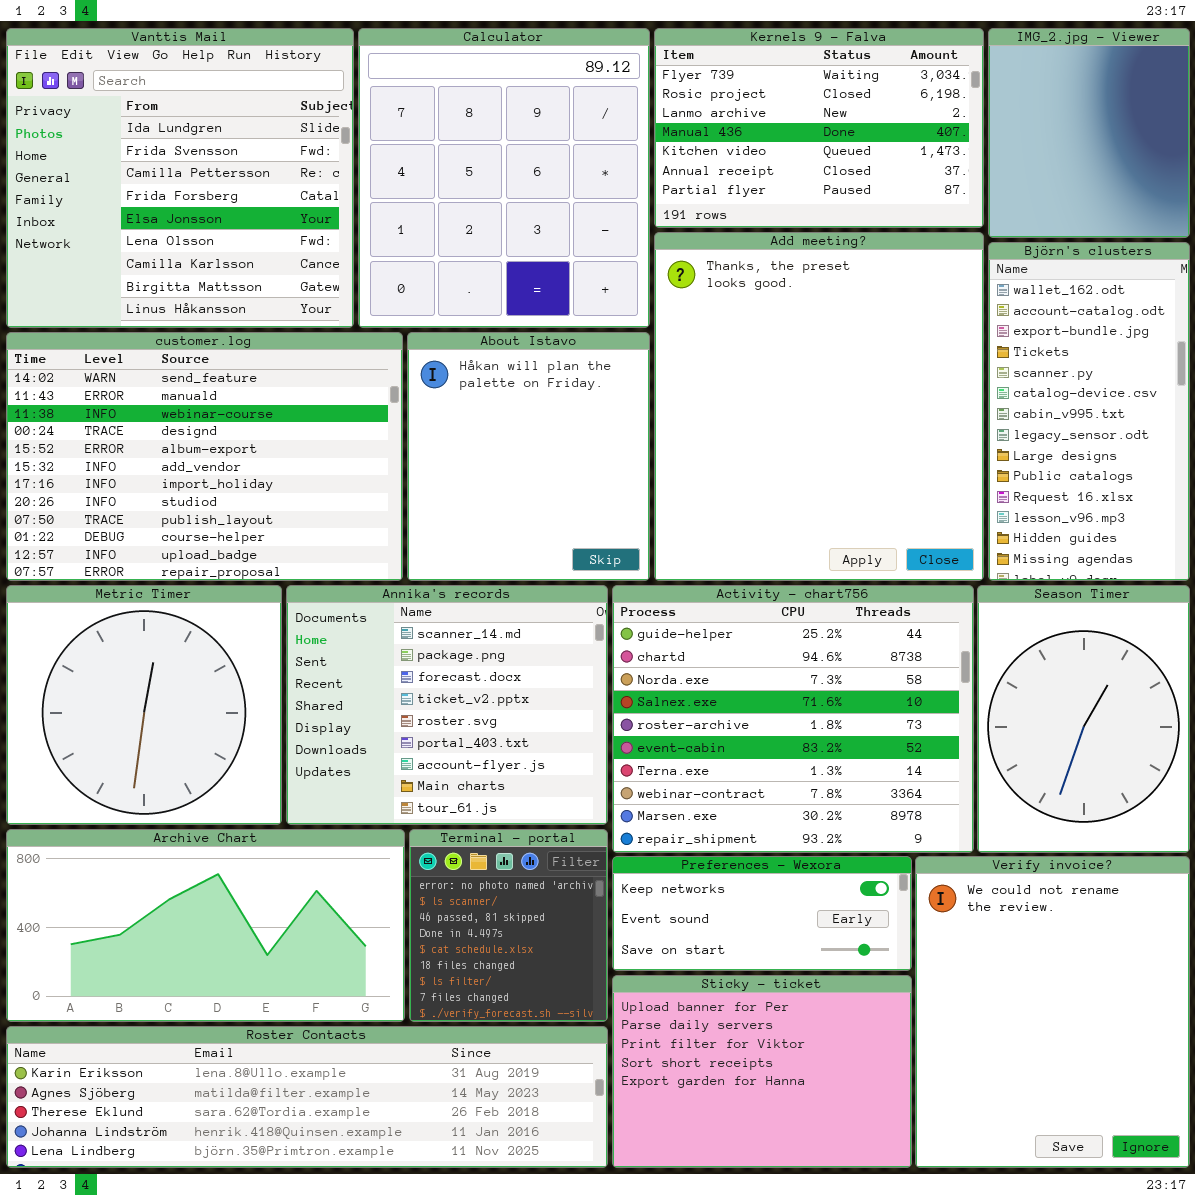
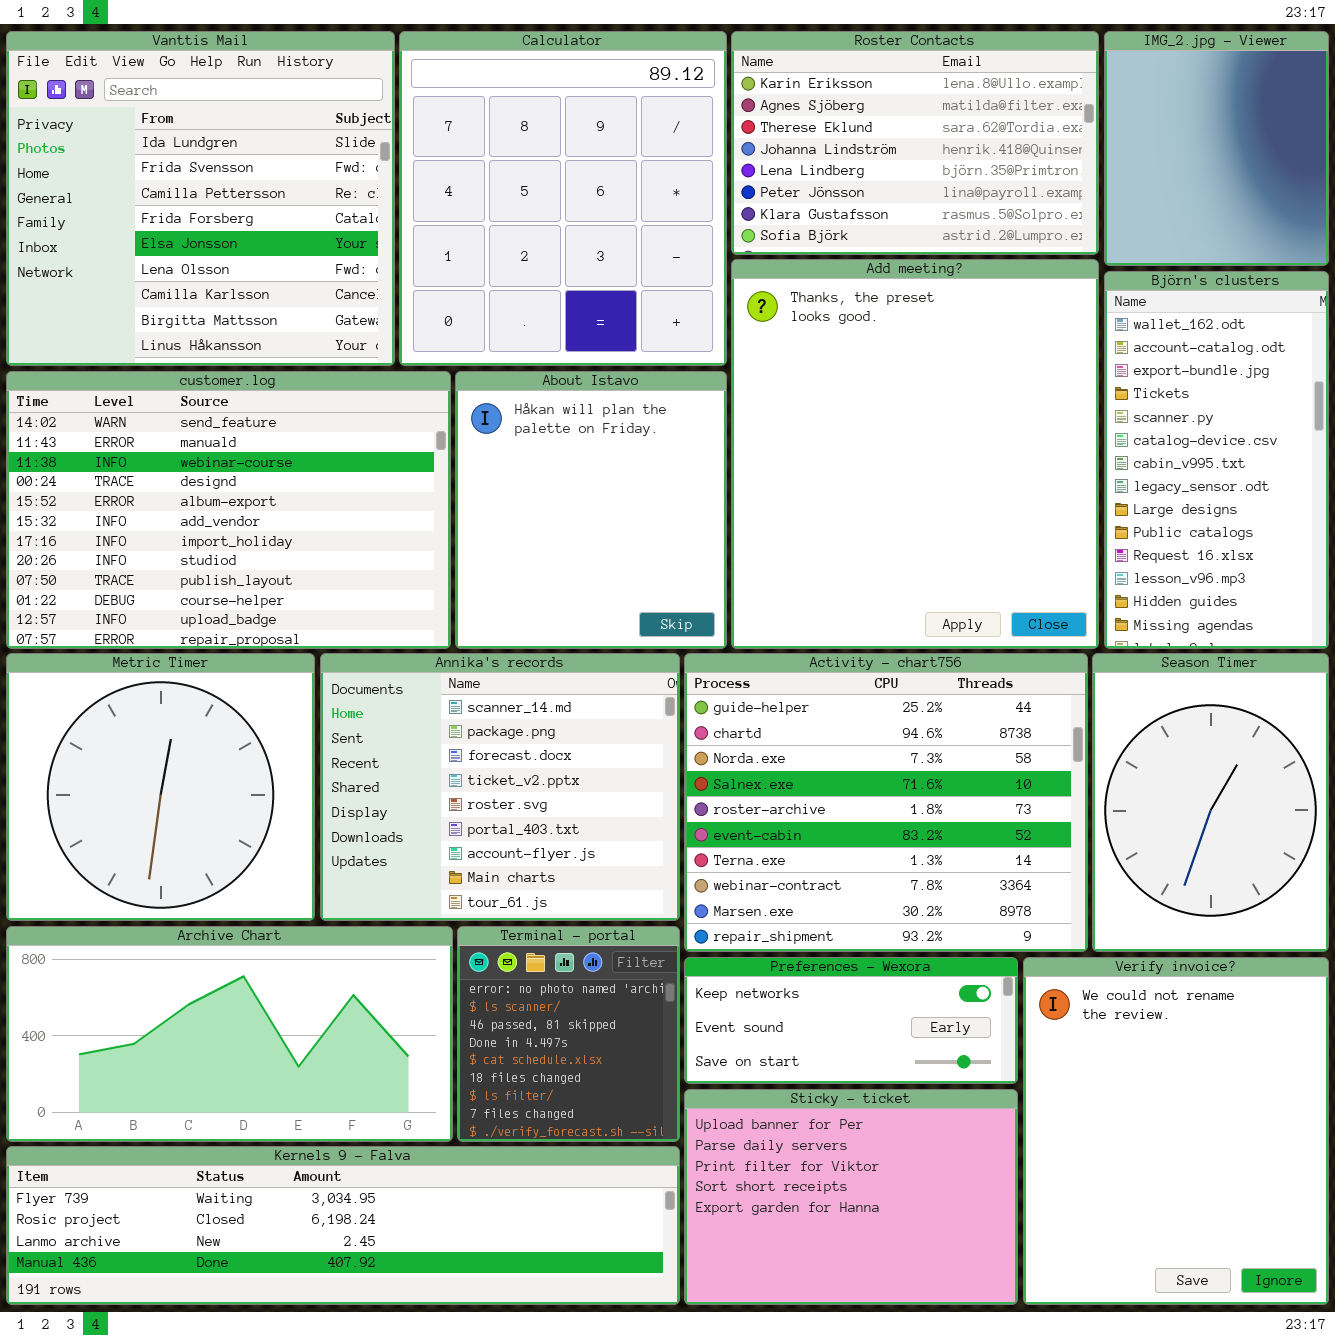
Kernels 9 - Falva: [654,28,984,228] -> [6,1146,680,1305], moved, resized
Roster Contacts: [6,1026,608,1168] -> [731,31,1099,255], moved, resized

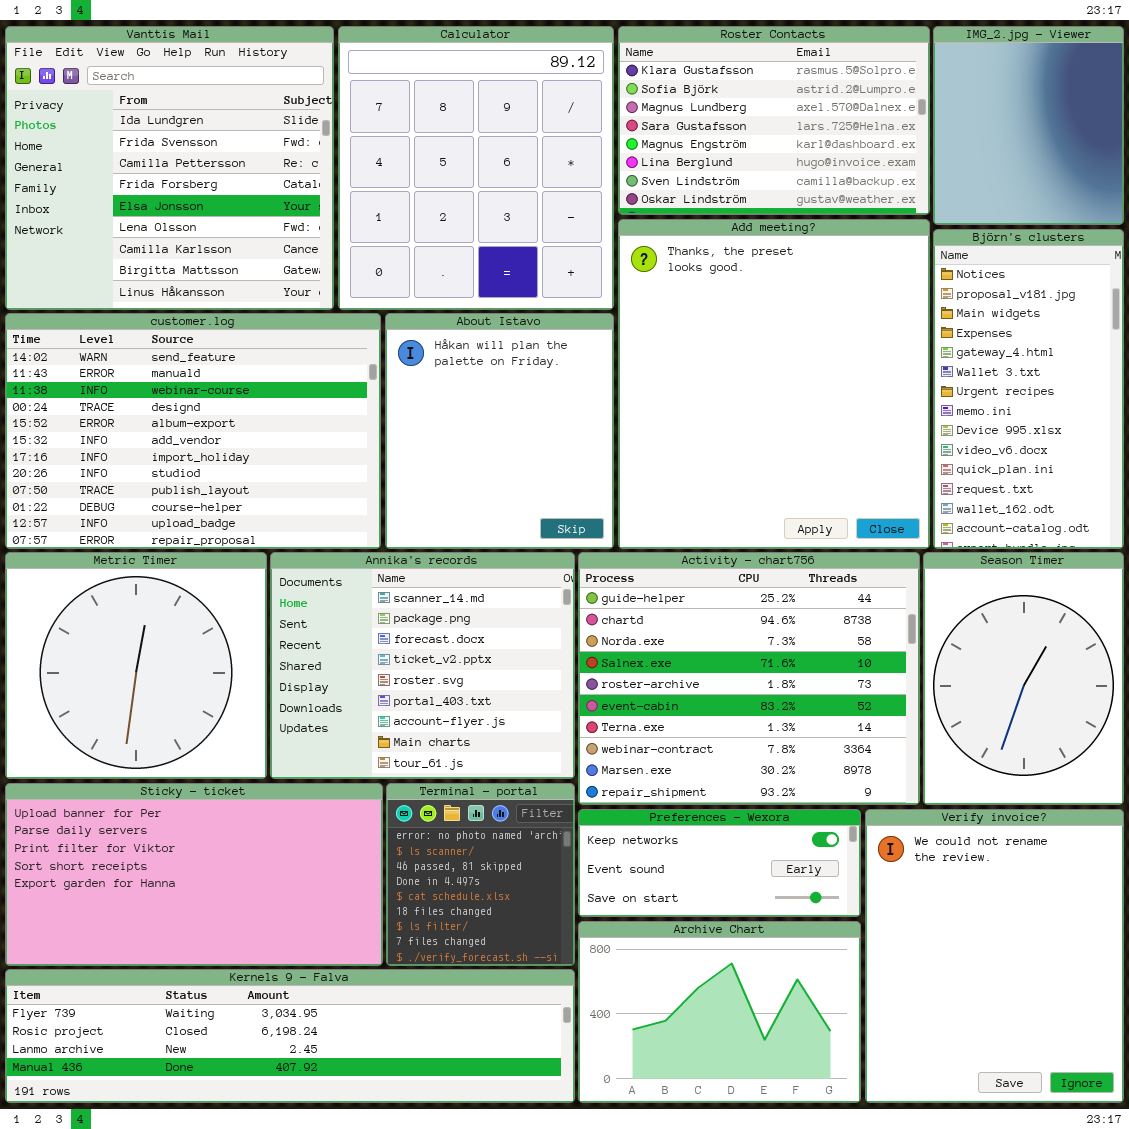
Roster Contacts: [731,31,1099,255] -> [618,26,930,215], scrolled down 6 rows
Björn's clusters: [1104,271,1329,649] -> [933,229,1124,549], scrolled up 12 rows
Archive Chart: [6,926,453,1142] -> [578,921,861,1103], moved, resized
Sticky - ticket: [684,1089,1018,1305] -> [5,783,383,966], moved, resized

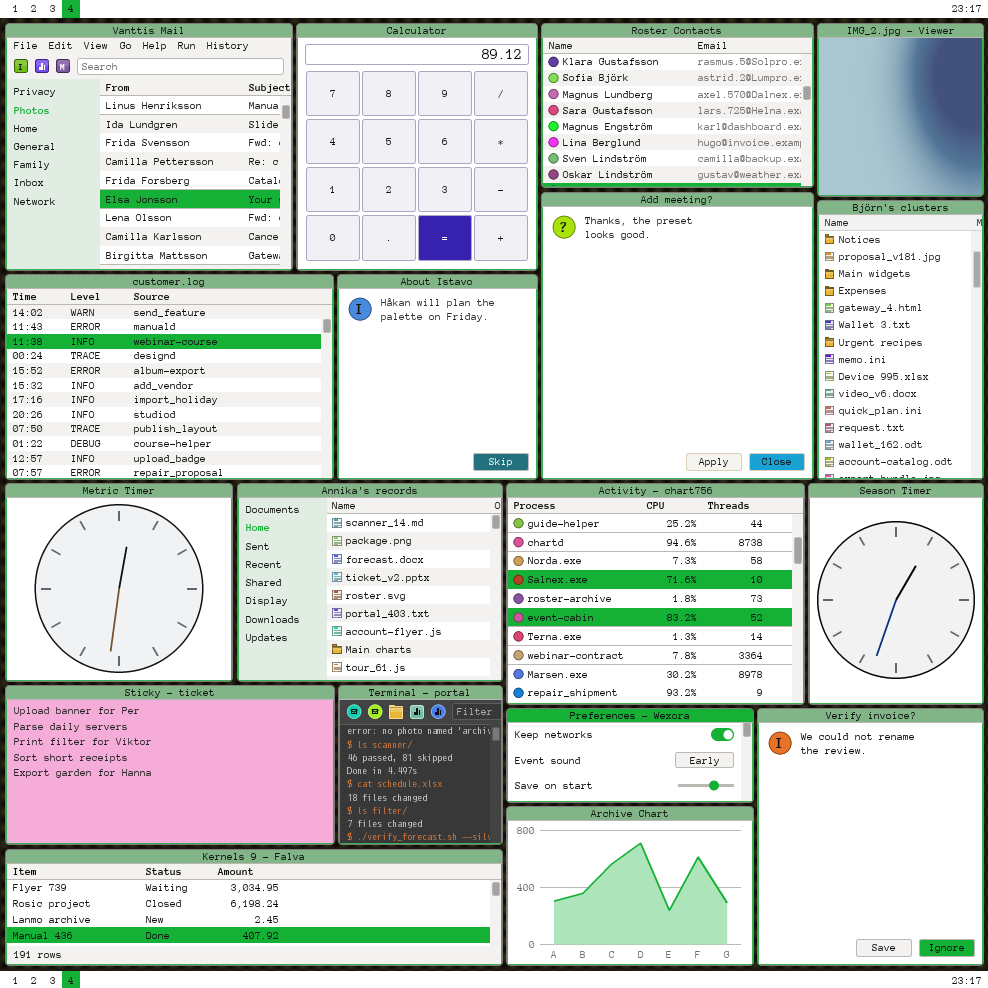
Vanttis Mail: [5,26,334,310] -> [5,23,293,271], scrolled up 1 row

